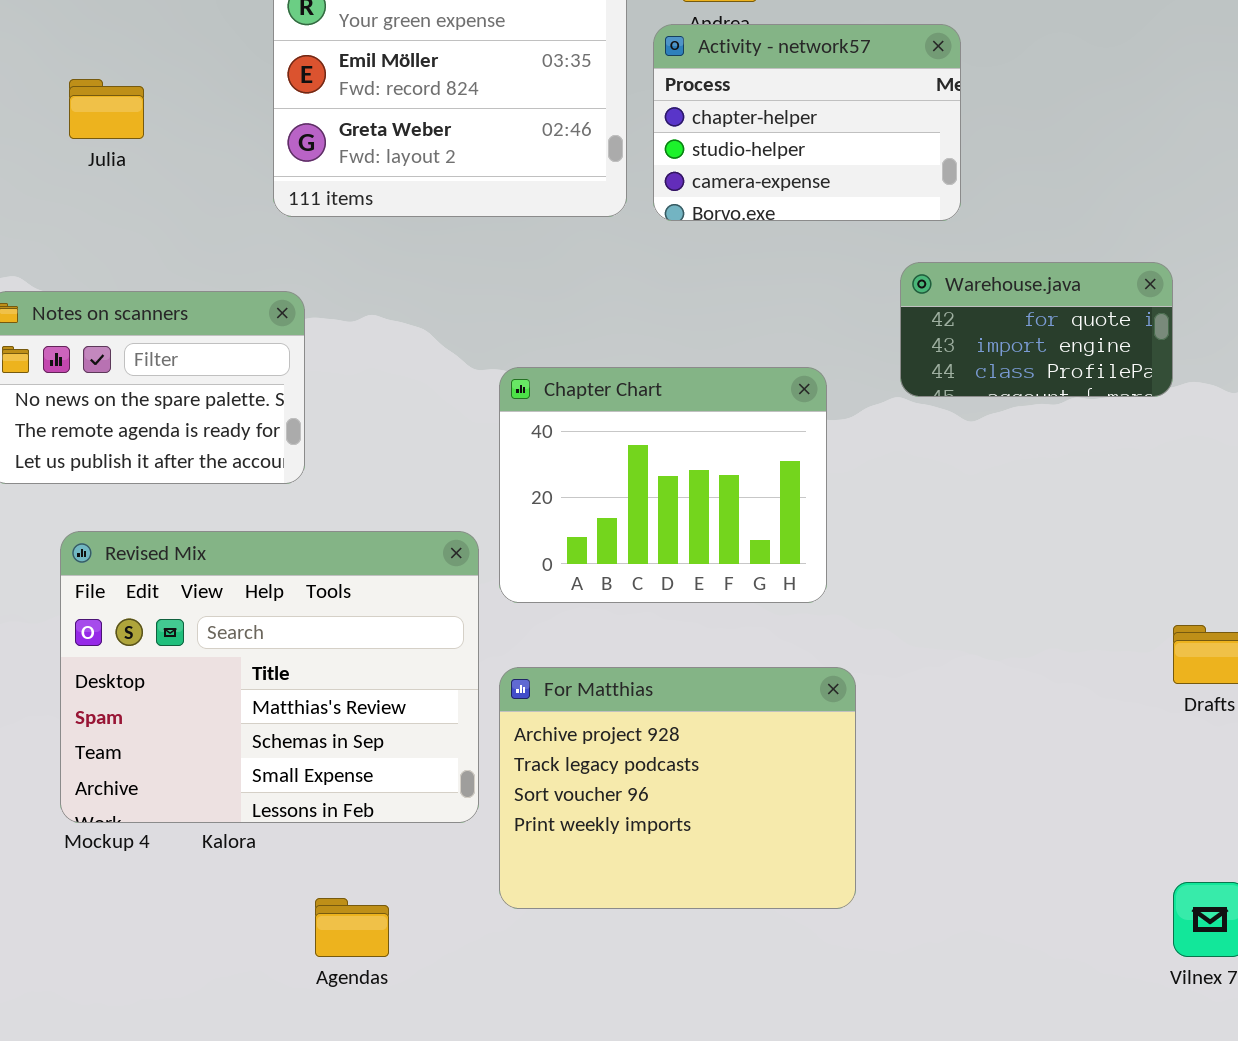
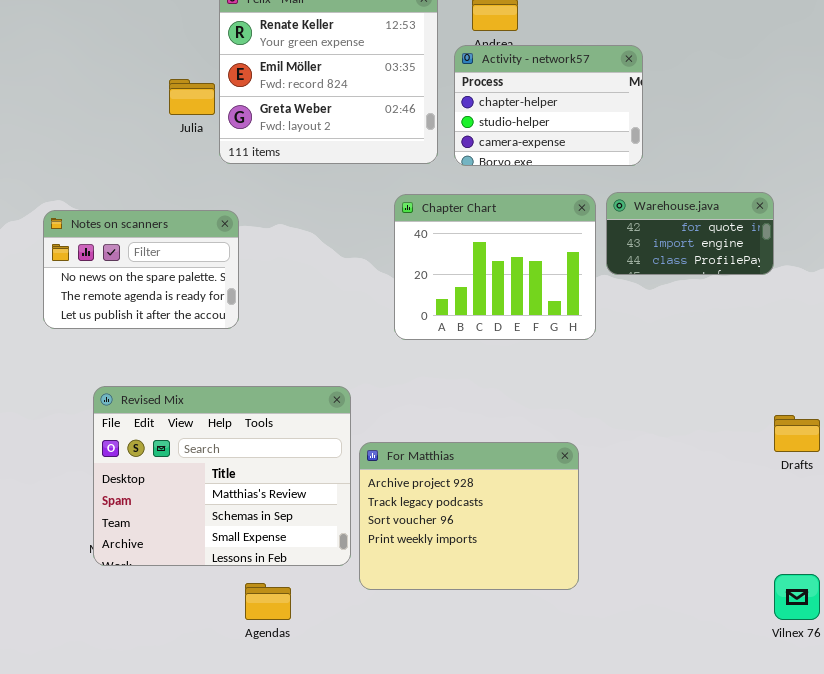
Julia: [69,79,144,139] -> [169,79,215,115], moved
Chapter Chart: [499,367,827,603] -> [394,194,596,340], moved
Revised Mix: [60,531,479,823] -> [93,386,351,566], moved

